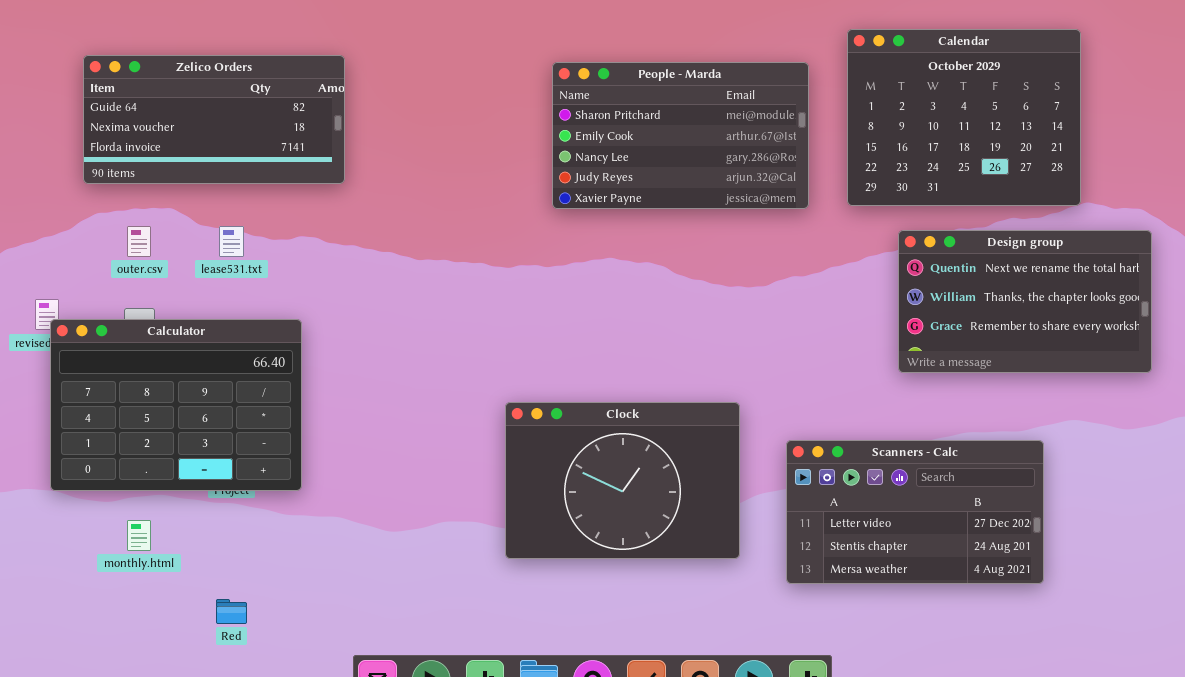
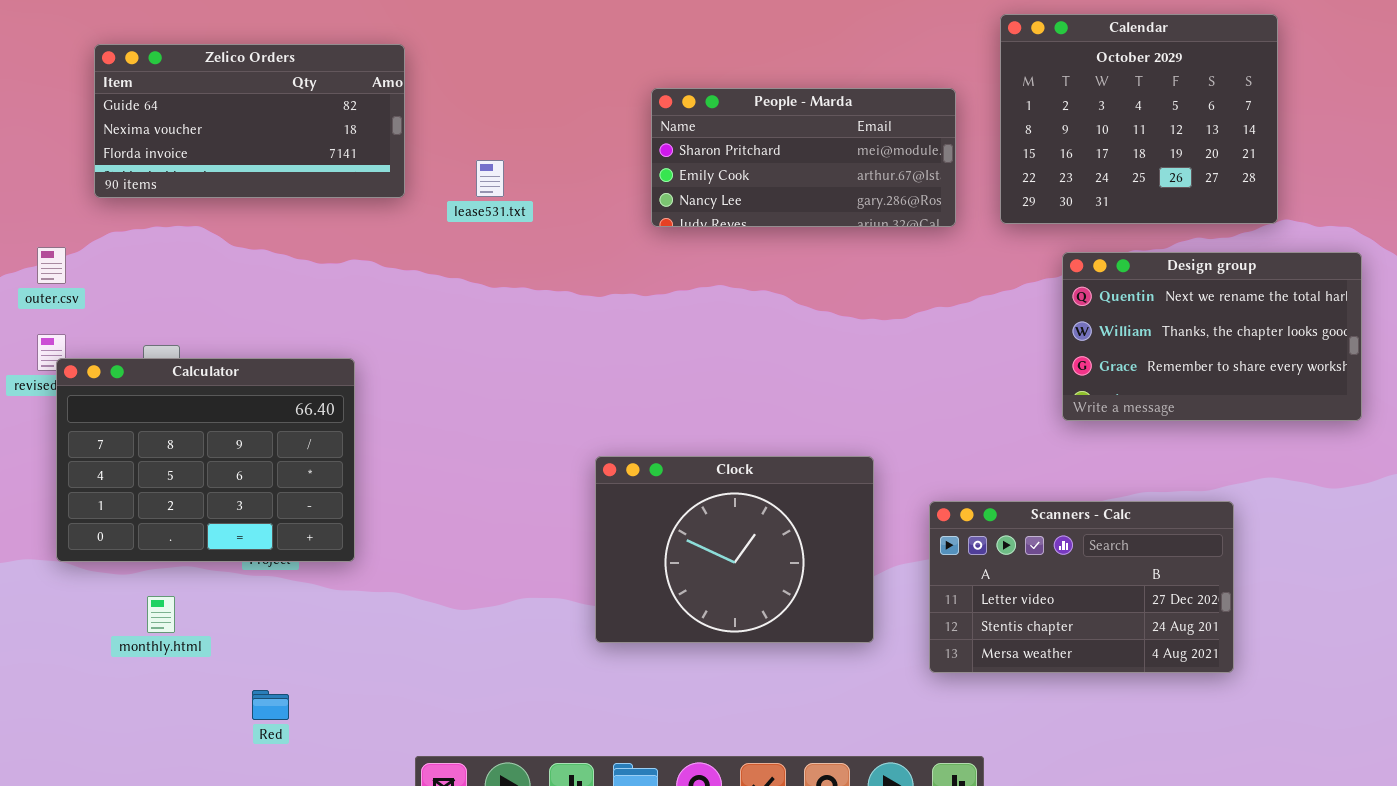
People - Marda: [552,62,809,209] -> [651,88,956,227], resized
outer.csv: [127,226,151,257] -> [37,247,66,284], moved
lease531.txt: [219,226,244,257] -> [476,160,504,197], moved

